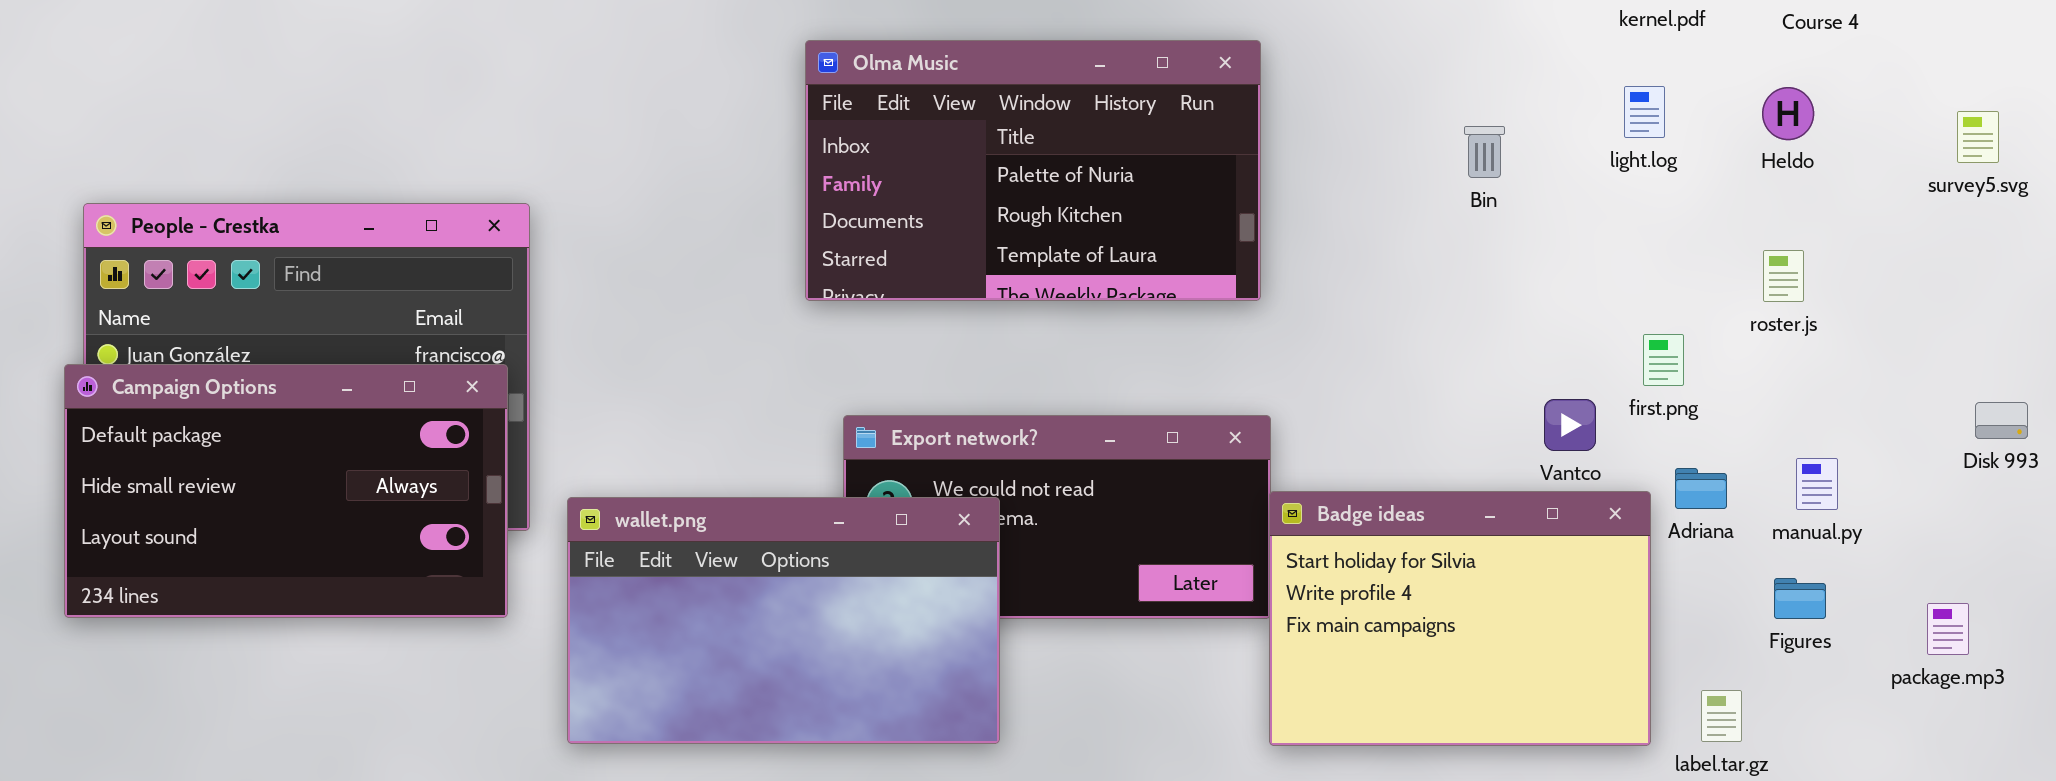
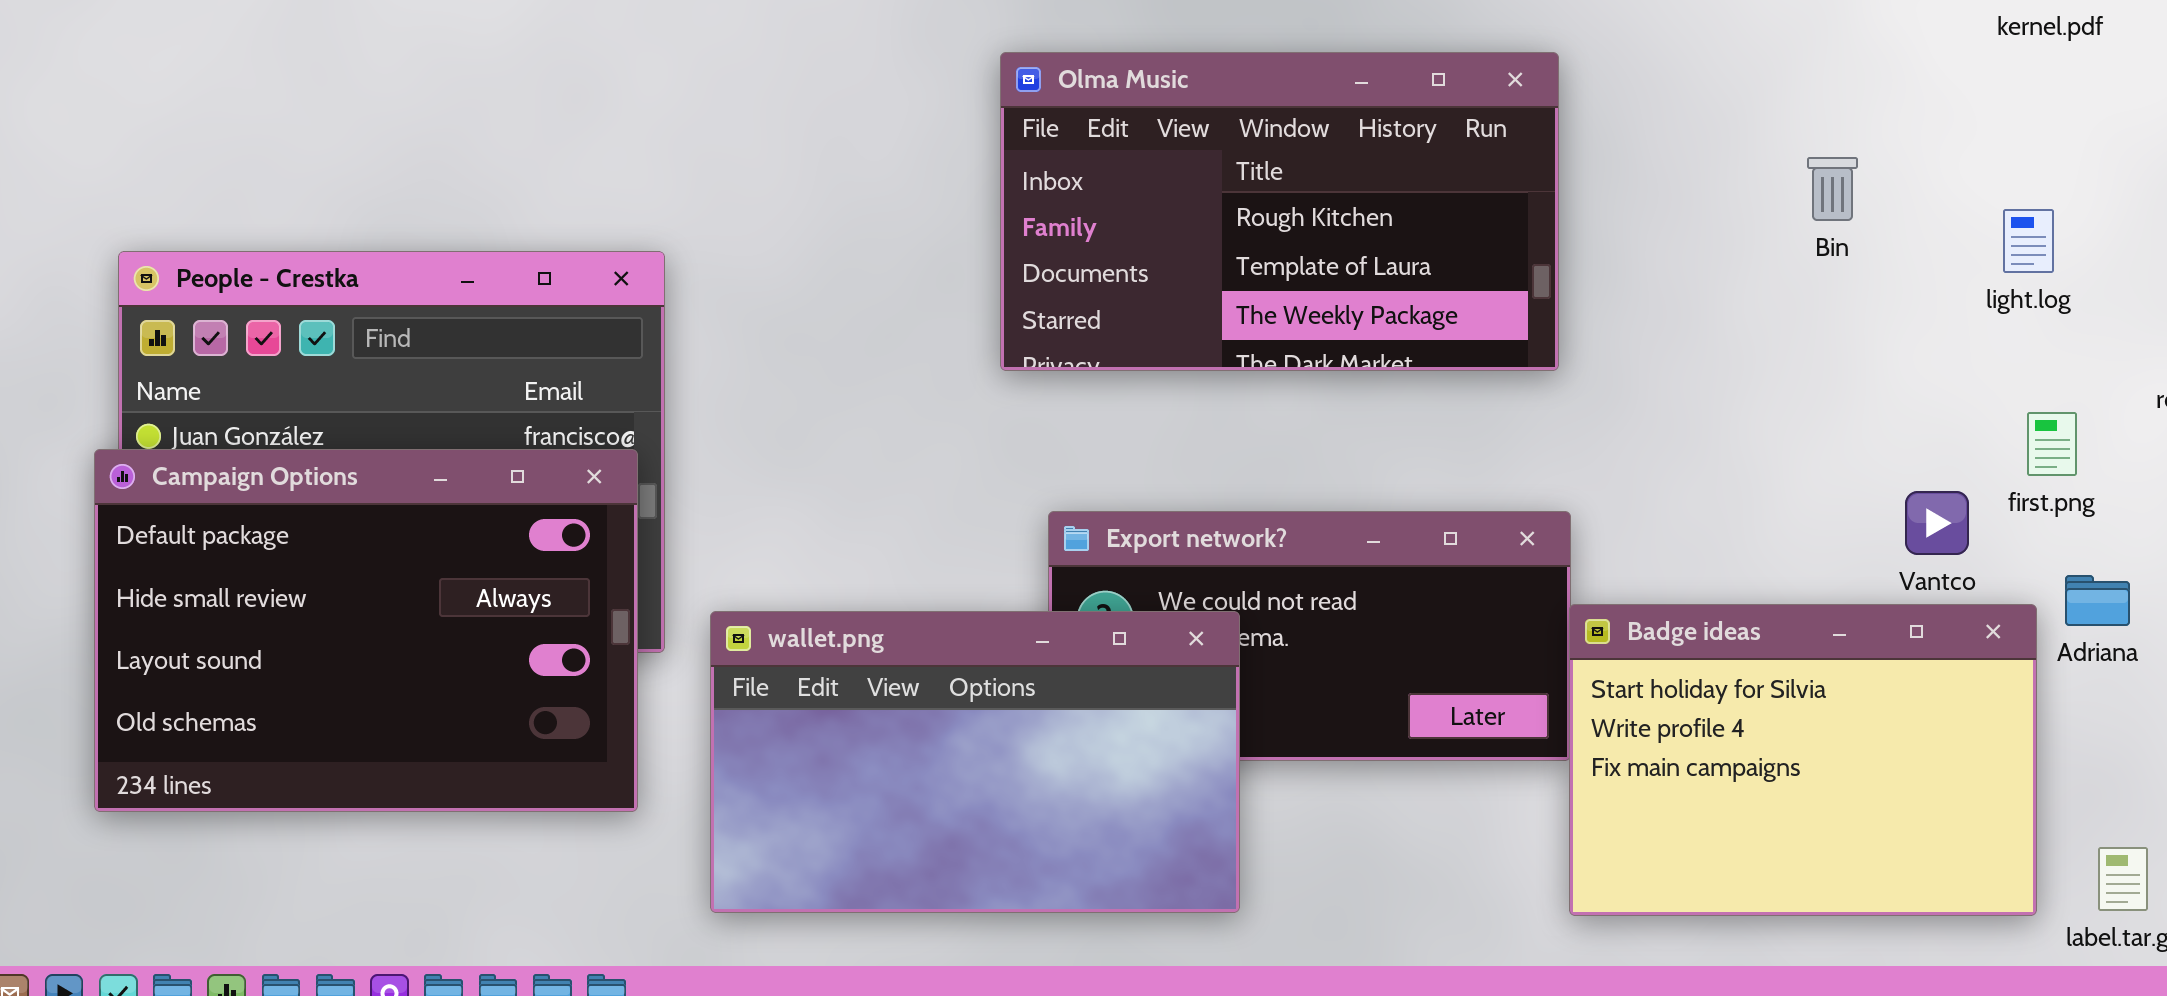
Olma Music: [805,40,1261,301] -> [1000,52,1559,371], scrolled down 1 row
light.log: [1624,86,1665,138] -> [2003,209,2054,273], moved
Campaign Options: [64,364,508,618] -> [94,449,638,812], resized

